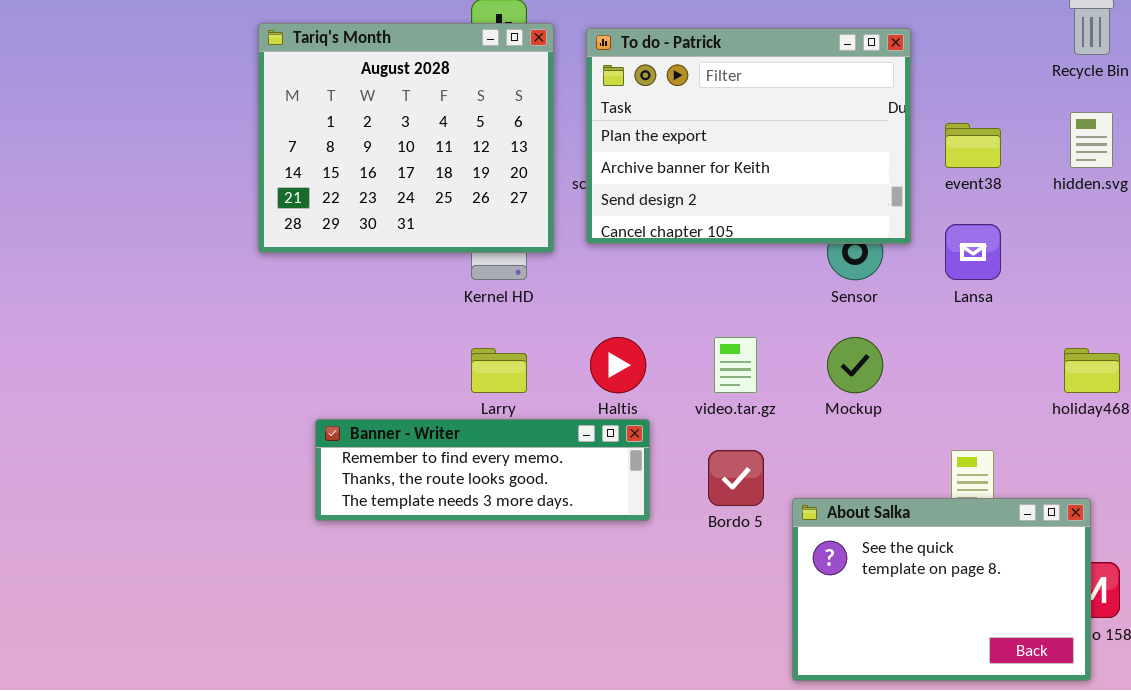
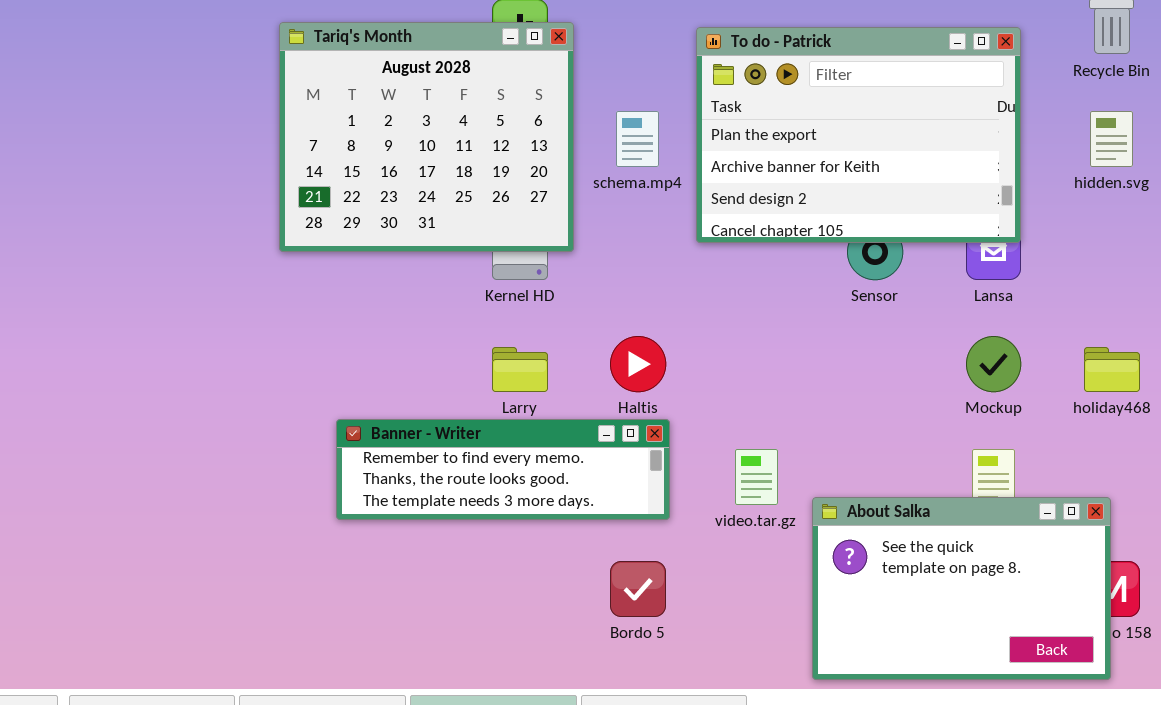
To do - Patrick: [586,28,911,244] -> [696,27,1021,243], moved
video.tar.gz: [714,337,757,393] -> [735,449,778,505], moved
Mockup: [827,337,883,393] -> [966,336,1021,392], moved
Bordo 5: [708,450,764,506] -> [610,561,666,617], moved

